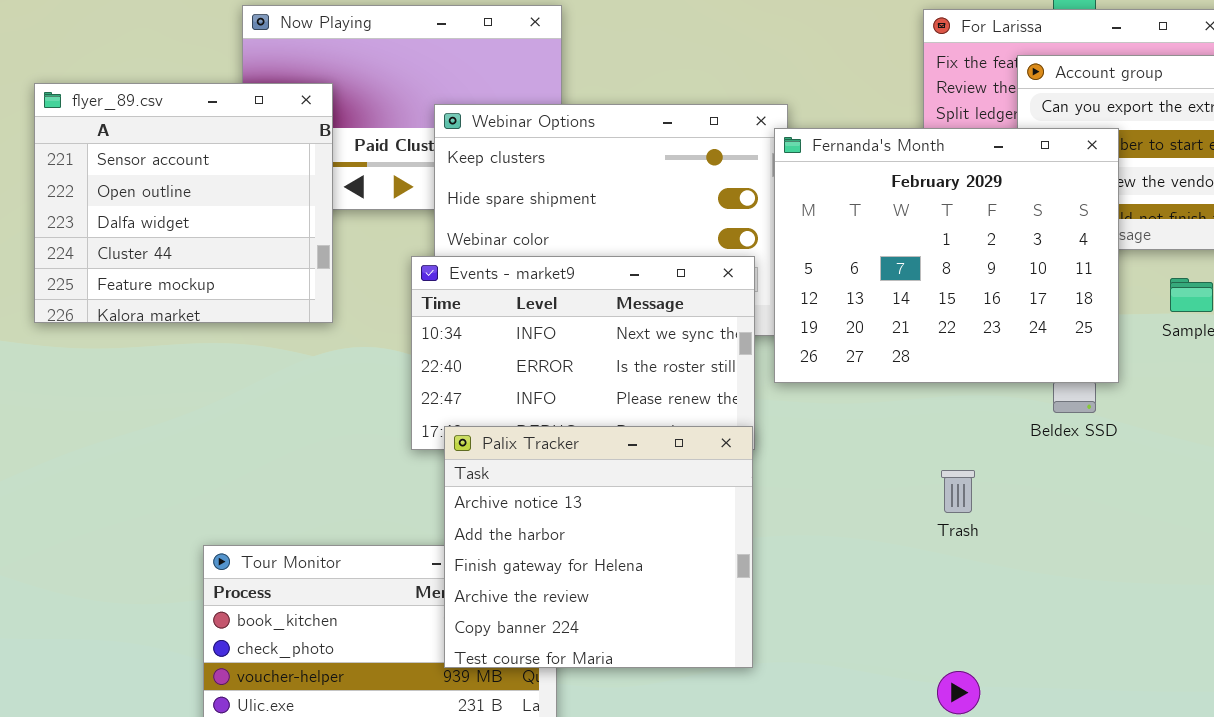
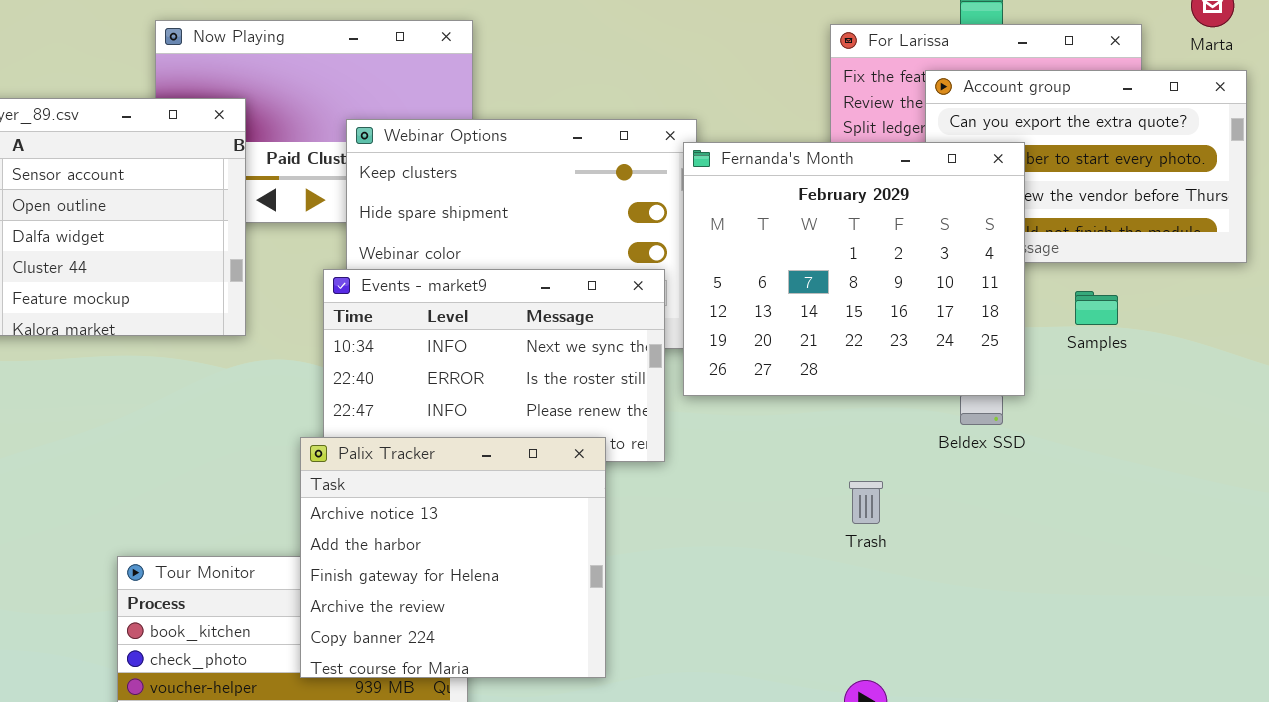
Palix Tracker: [444,426,753,668] -> [300,437,606,678], moved

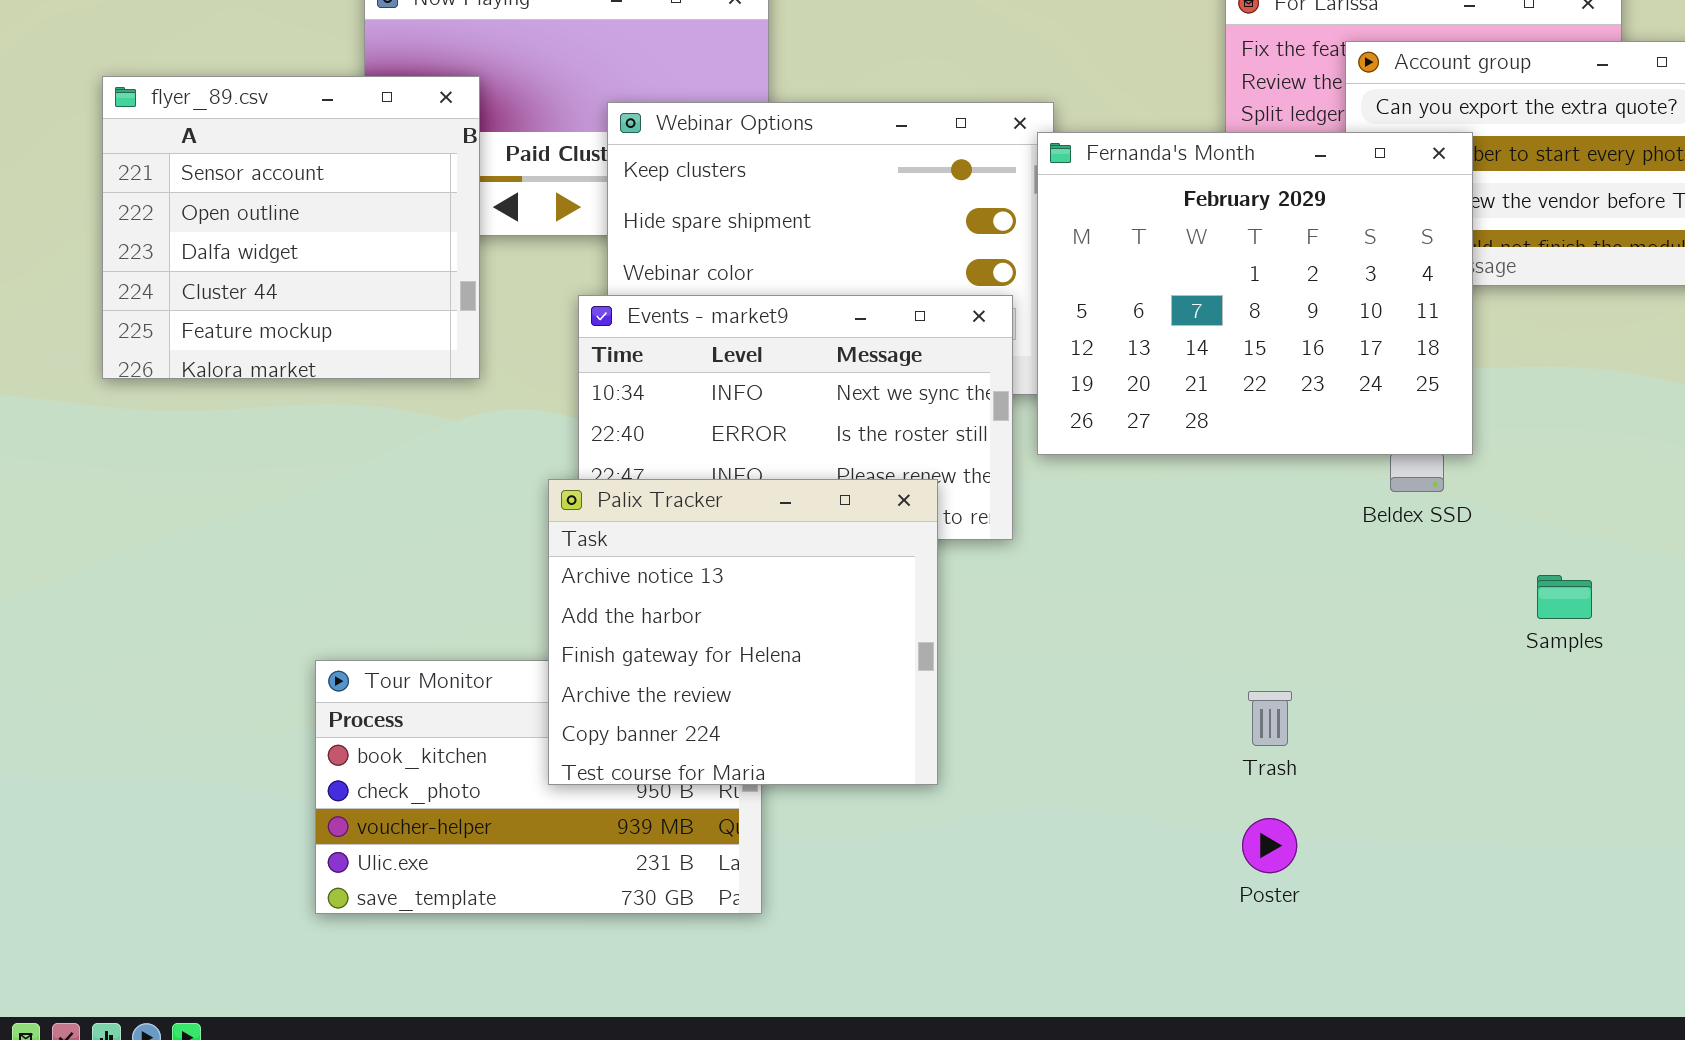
Samples: [1075,291,1118,325] -> [1537,575,1592,619], moved
Palix Tracker: [300,437,606,678] -> [548,479,938,785], moved
Trash: [849,481,883,524] -> [1248,691,1292,746], moved

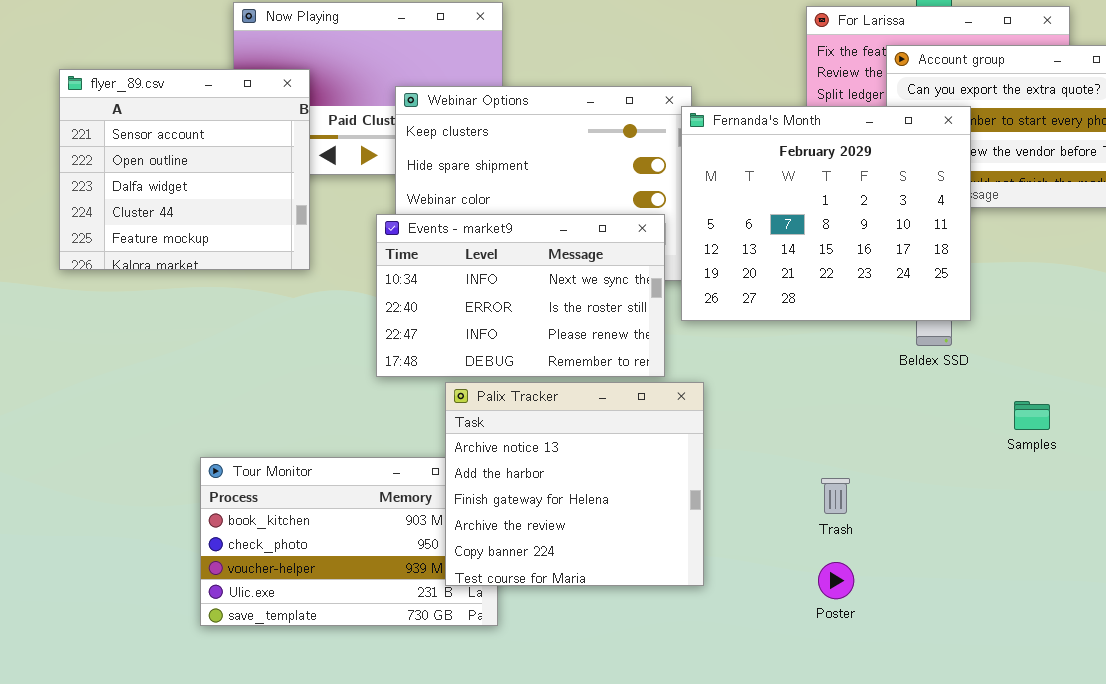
Palix Tracker: [548,479,938,785] -> [445,382,704,586], moved

